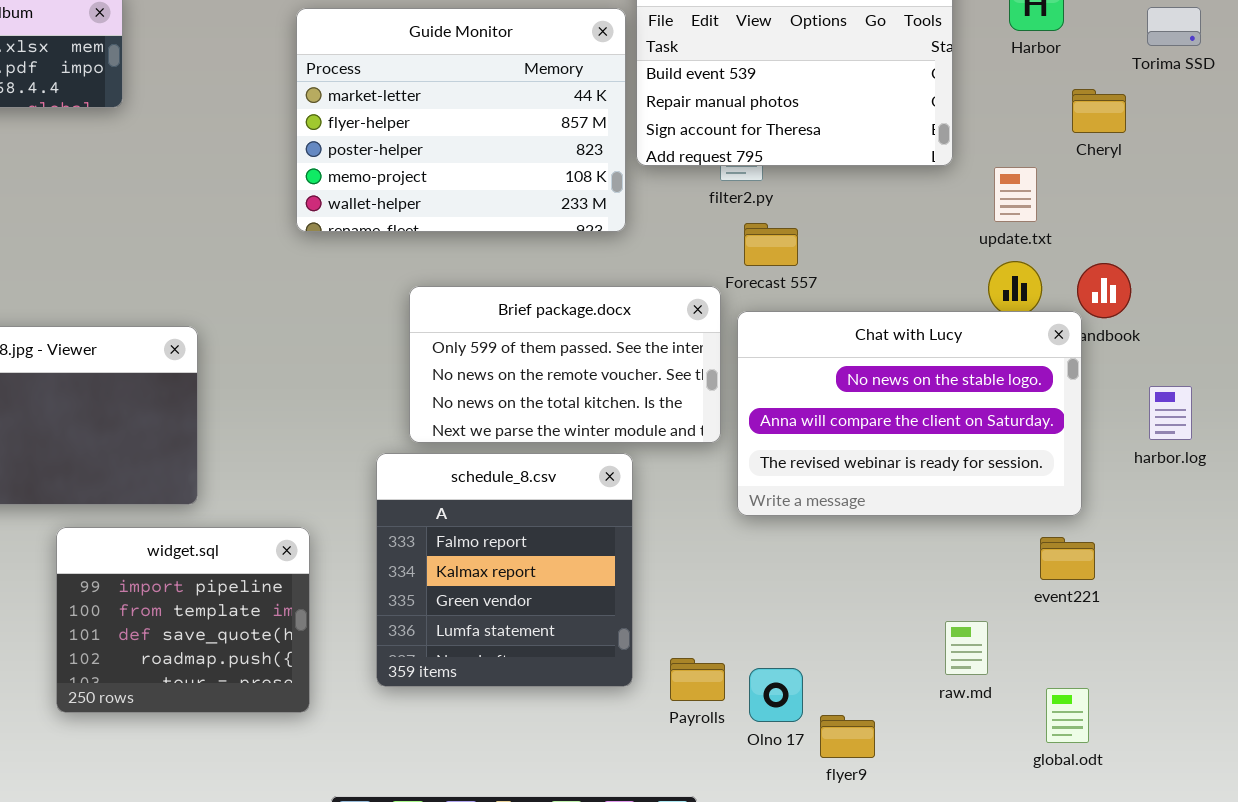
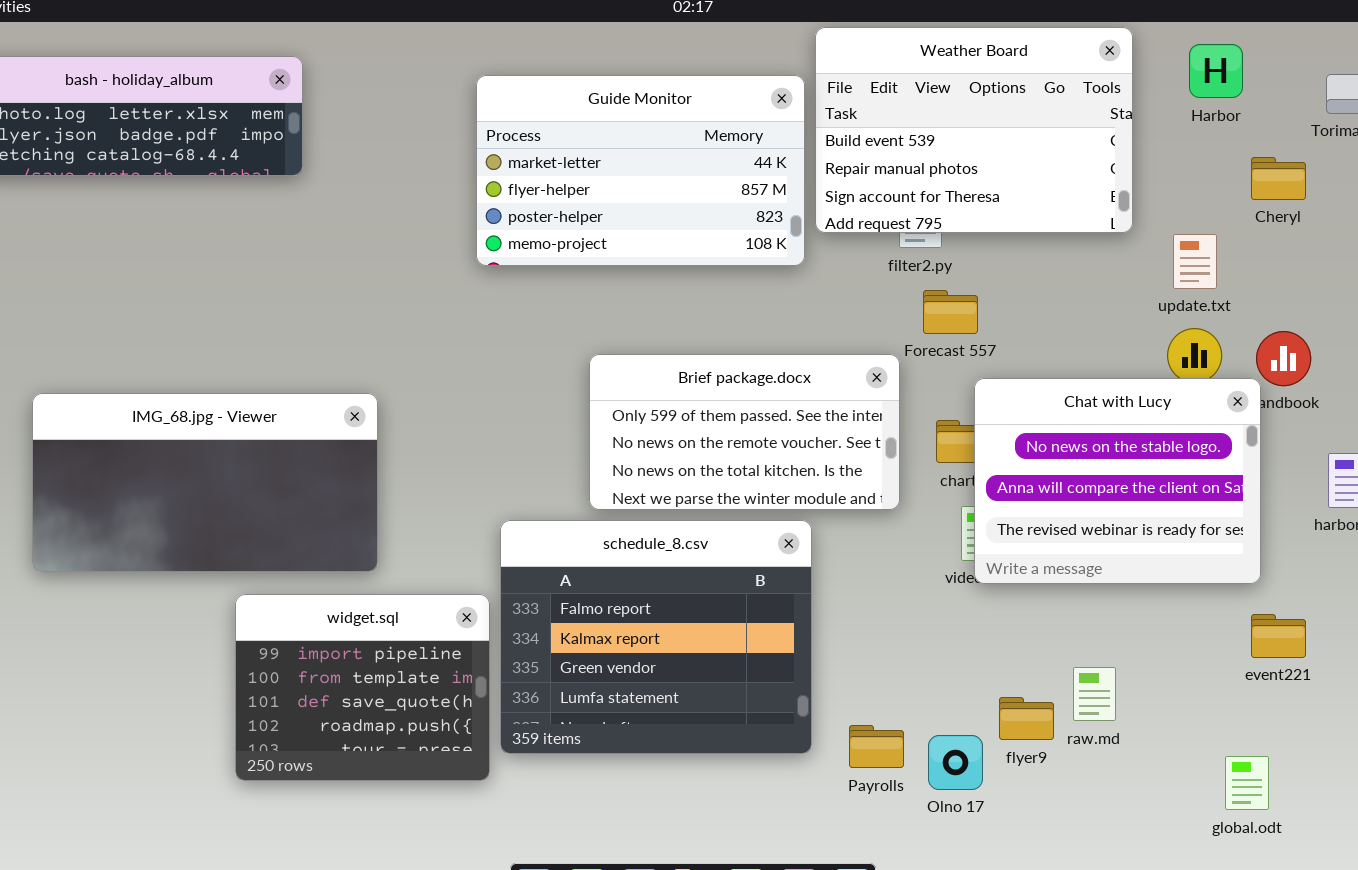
Guide Monitor: [296,8,626,232] -> [476,75,805,266], resized
Chat with Lucy: [737,311,1082,516] -> [974,378,1261,584], resized
schedule_8.csv: [376,453,633,687] -> [500,520,812,754], resized
event221: [1040,537,1095,580] -> [1251,614,1306,658], moved
raw.md: [945,621,988,675] -> [1073,667,1116,721], moved
flyer9: [820,715,875,758] -> [999,697,1054,740], moved

